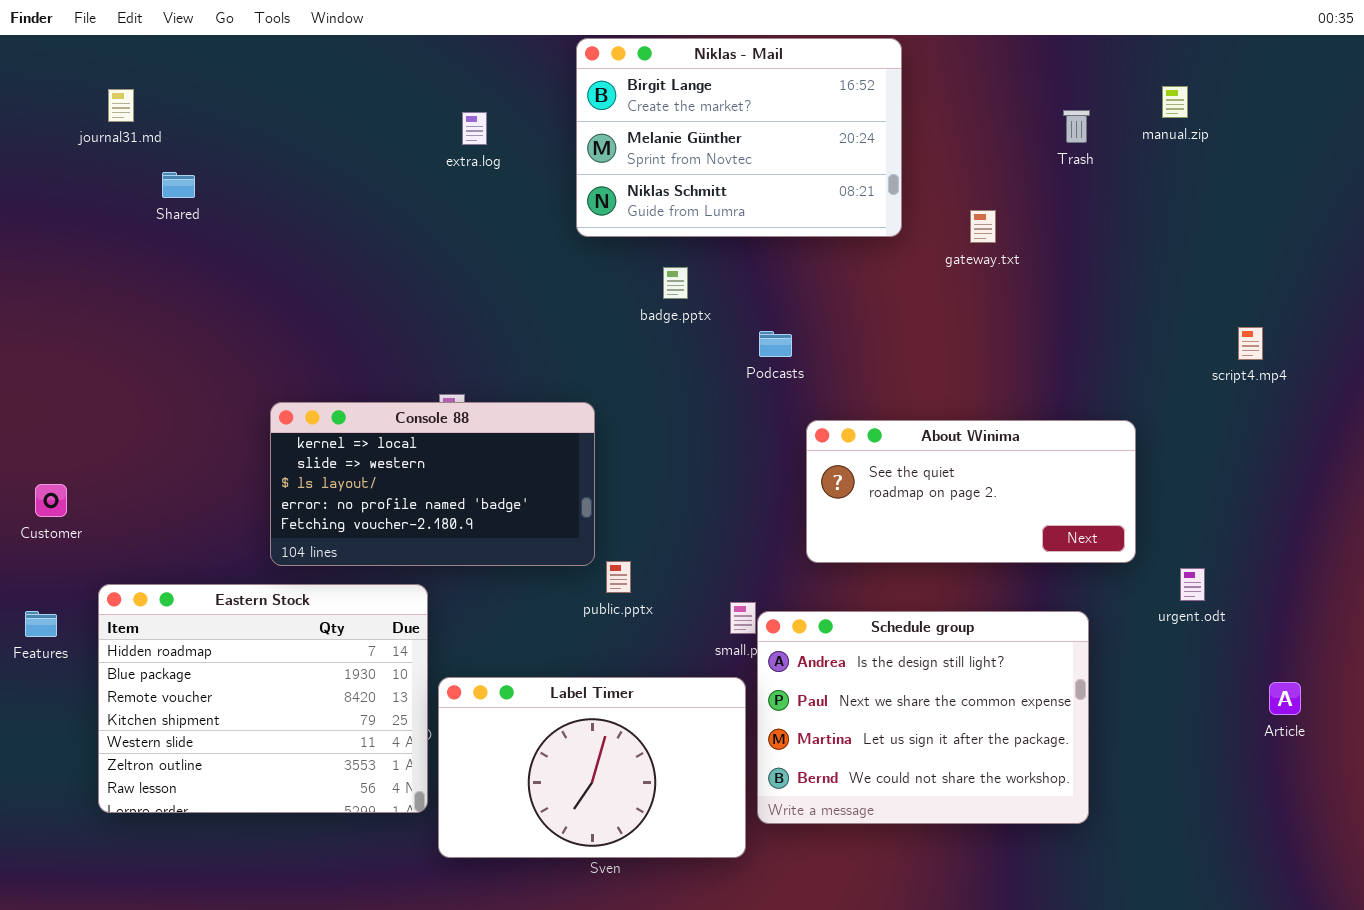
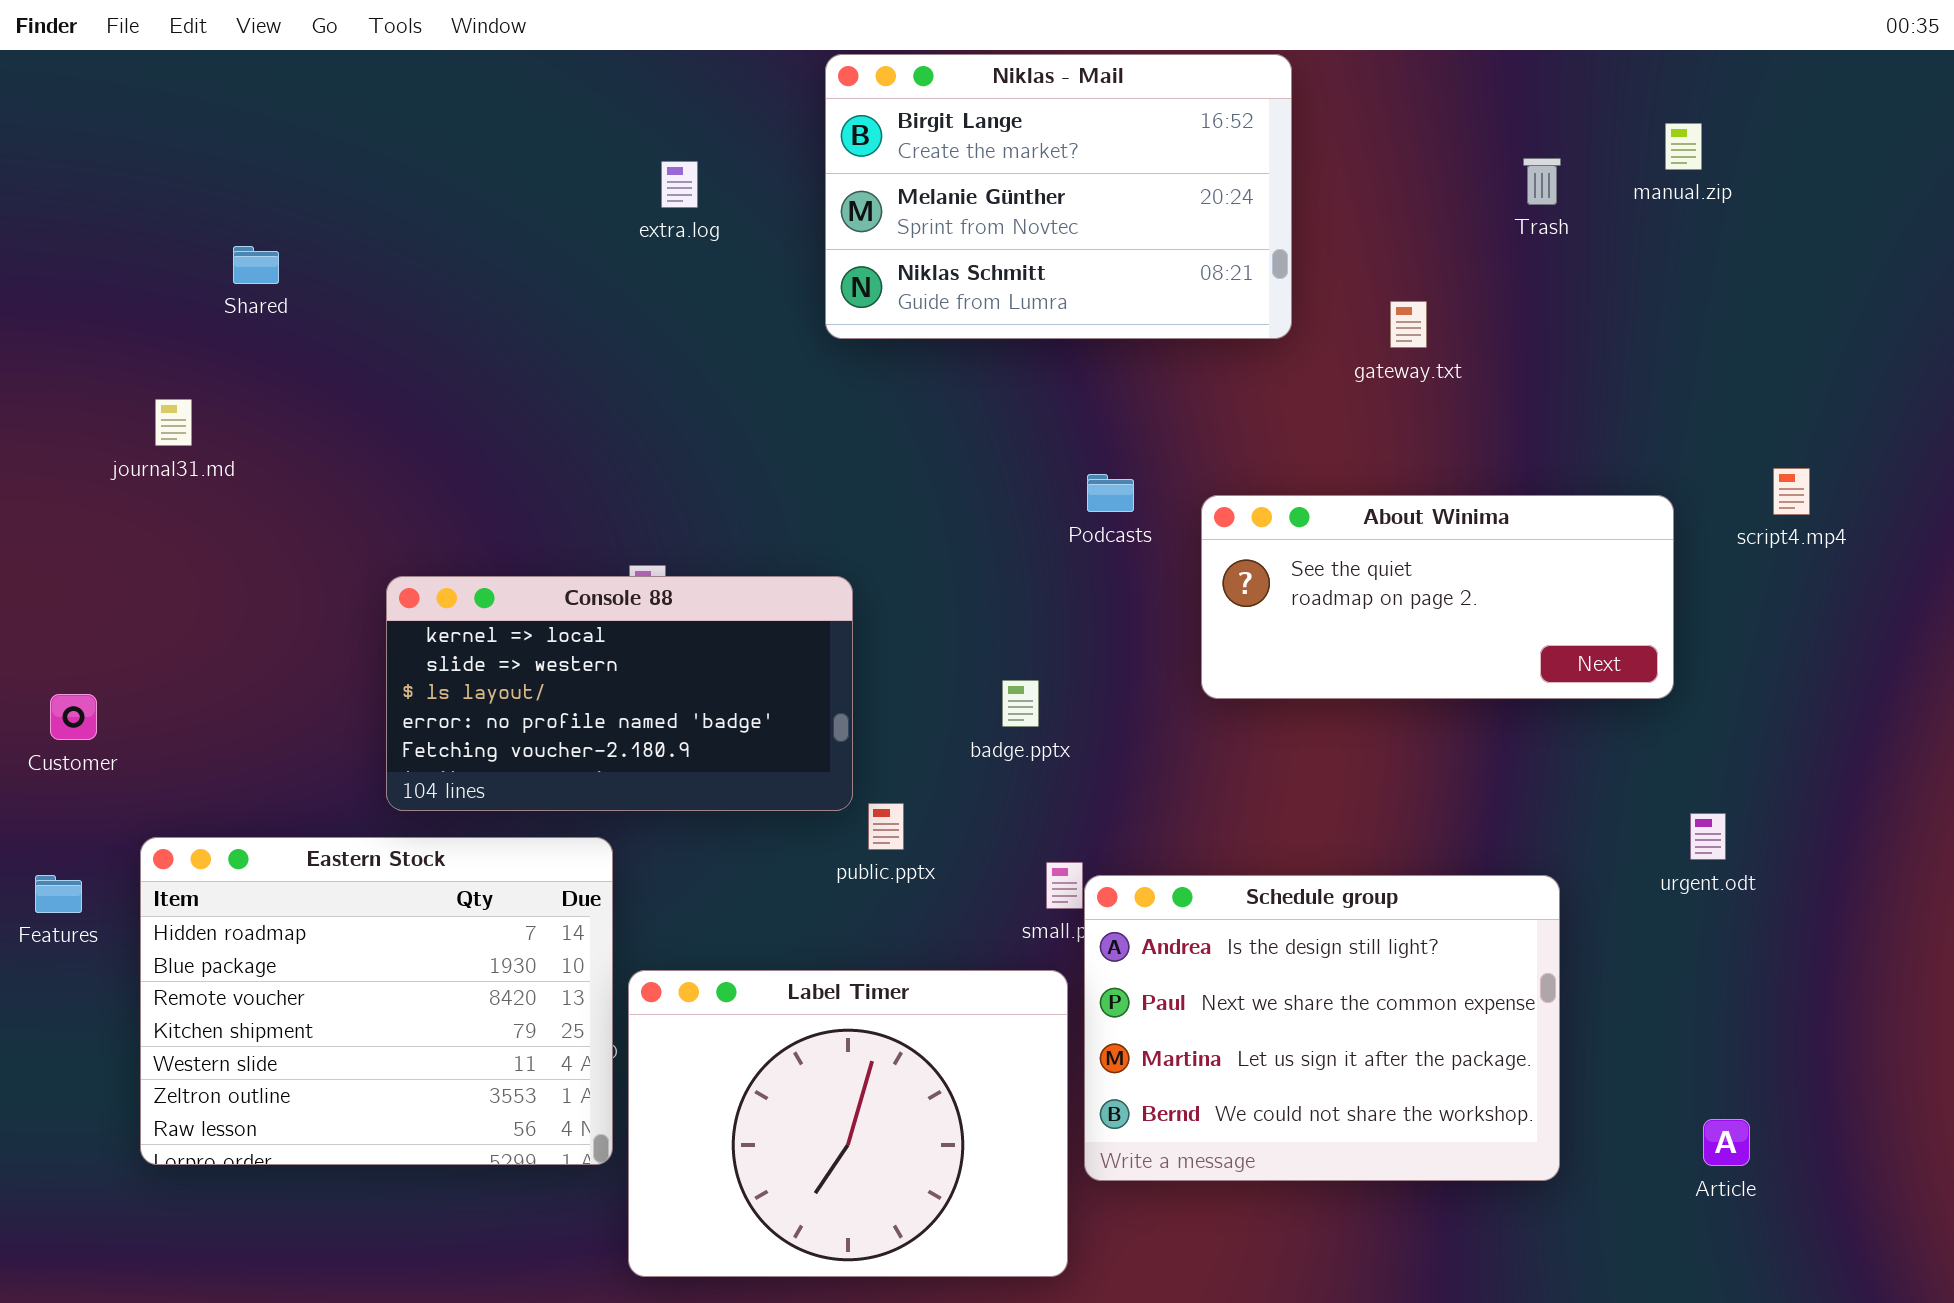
journal31.md: [108,89,134,122] -> [155,399,192,446], moved
badge.pptx: [663,267,688,299] -> [1002,680,1039,727], moved
About Winima: [806,420,1136,563] -> [1201,495,1674,699], moved
Label Timer: [438,677,746,858] -> [628,970,1068,1277], resized
Article: [1269,682,1301,715] -> [1703,1119,1750,1166], moved

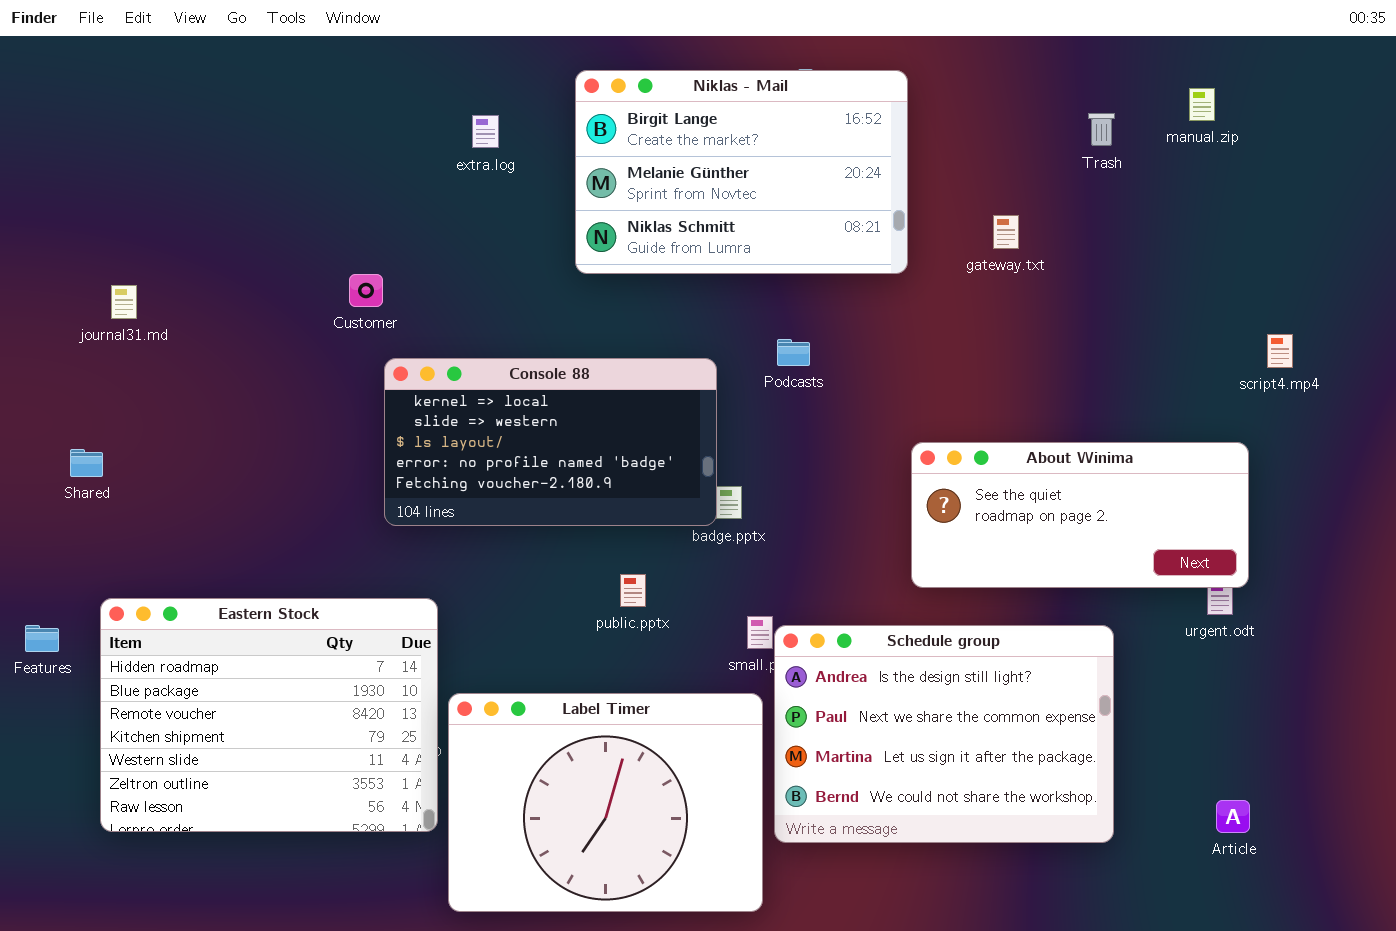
Niklas - Mail: [825,54,1292,339] -> [575,70,908,274], moved
Shared: [233,246,279,284] -> [70,449,103,477], moved
About Winima: [1201,495,1674,699] -> [911,442,1249,588], moved
Console 88: [386,576,853,811] -> [384,358,717,526], moved
Customer: [50,694,97,740] -> [349,274,383,307], moved

